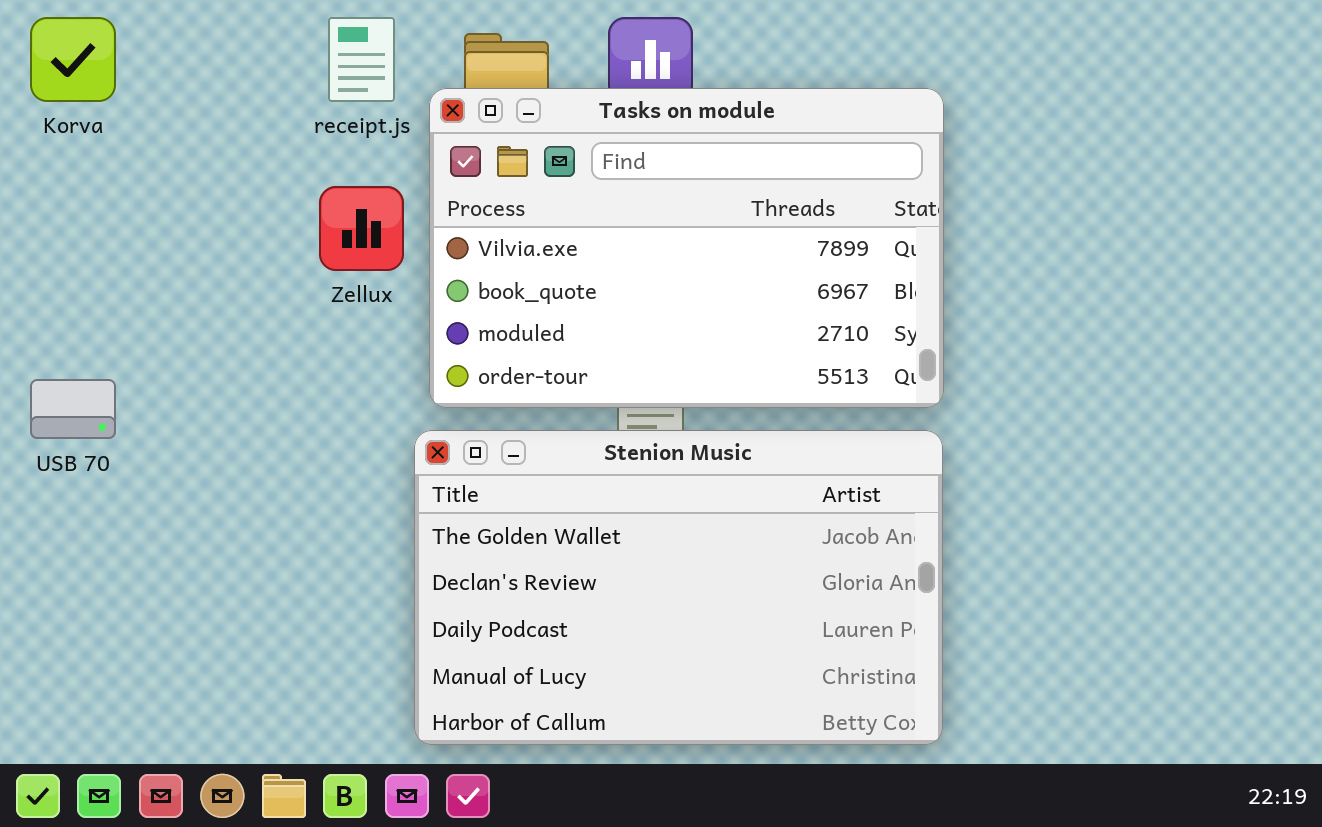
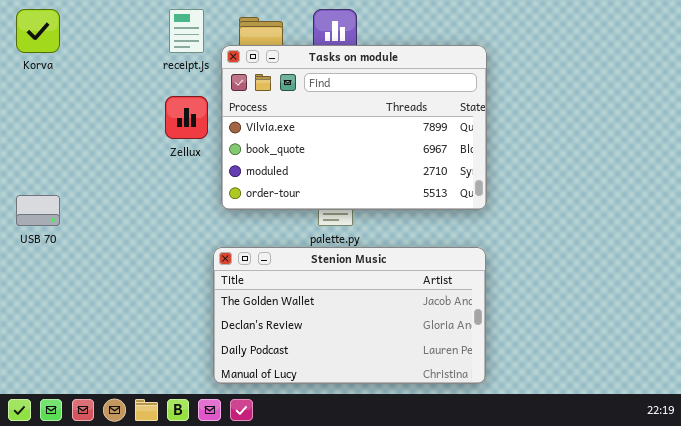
Stenion Music: [414,430,943,745] -> [213,247,486,384], resized

